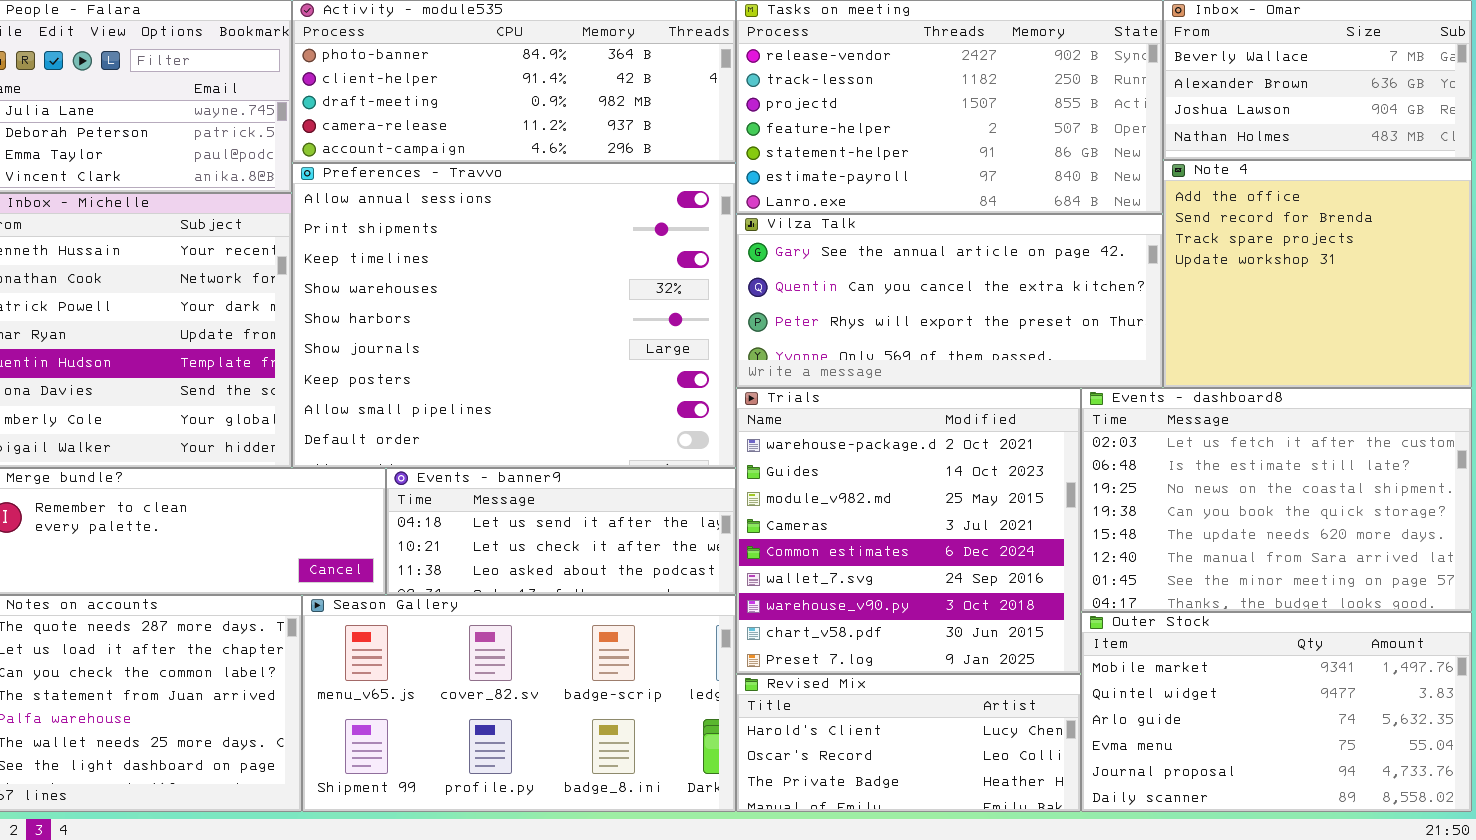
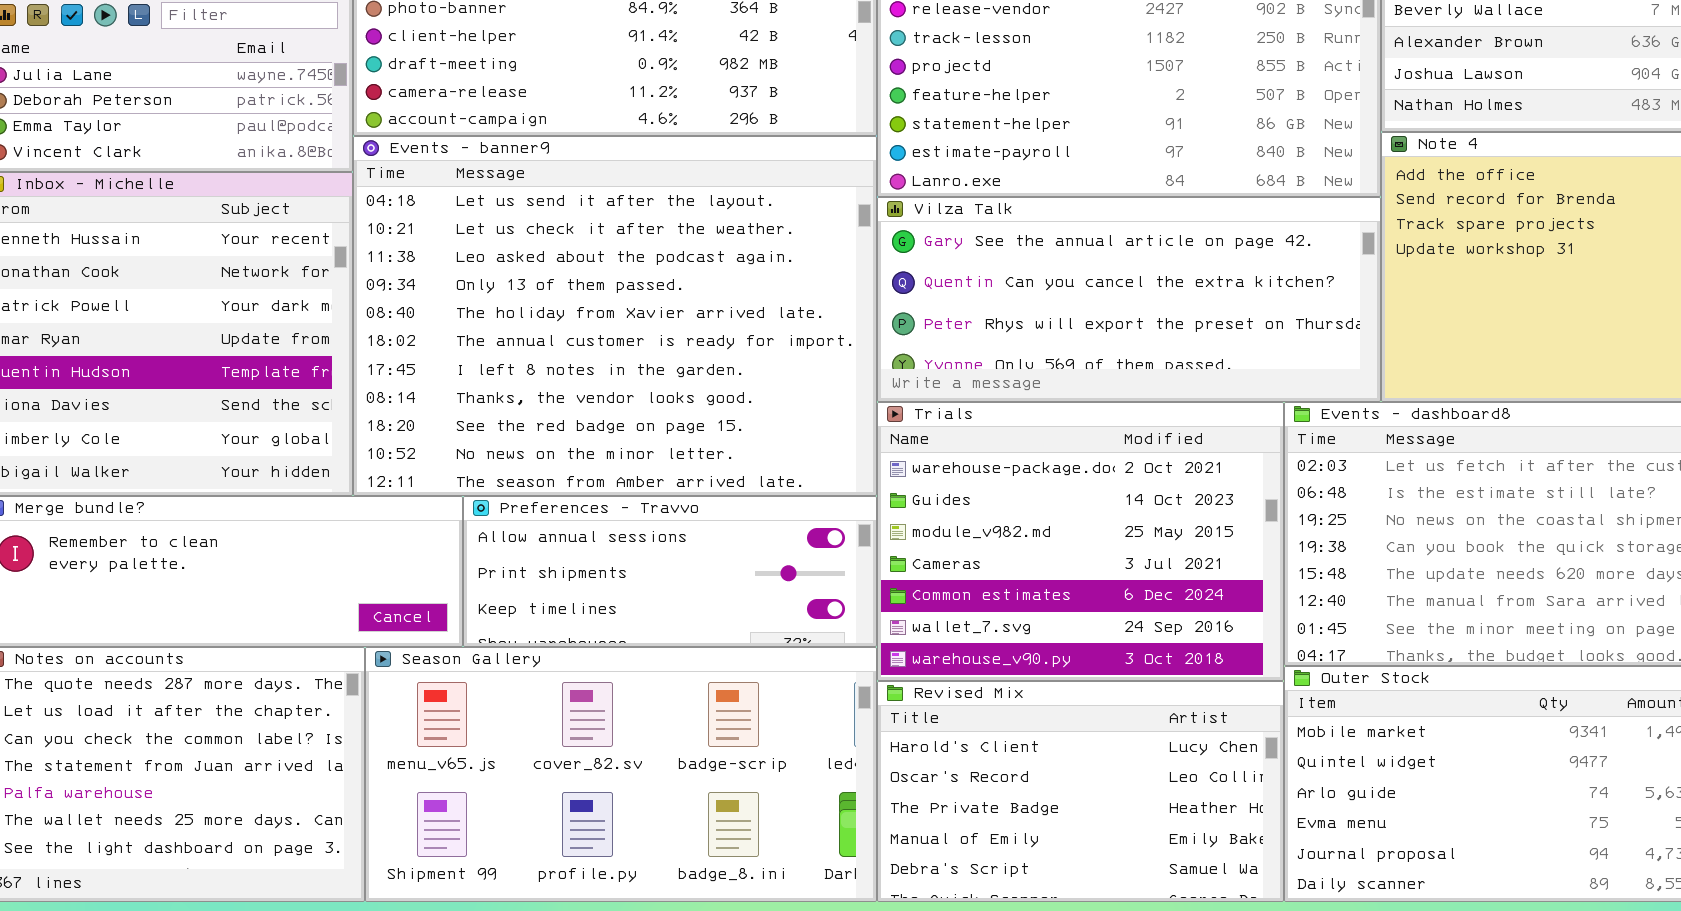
Preferences - Travvo: [292,163,736,468] -> [463,496,877,647], moved, resized
Trials: [736,388,1081,674] -> [877,402,1284,681], resized
Events - banner9: [386,468,736,595] -> [353,136,877,496], moved, resized
Revised Mix: [736,674,1081,812] -> [877,681,1284,902], resized

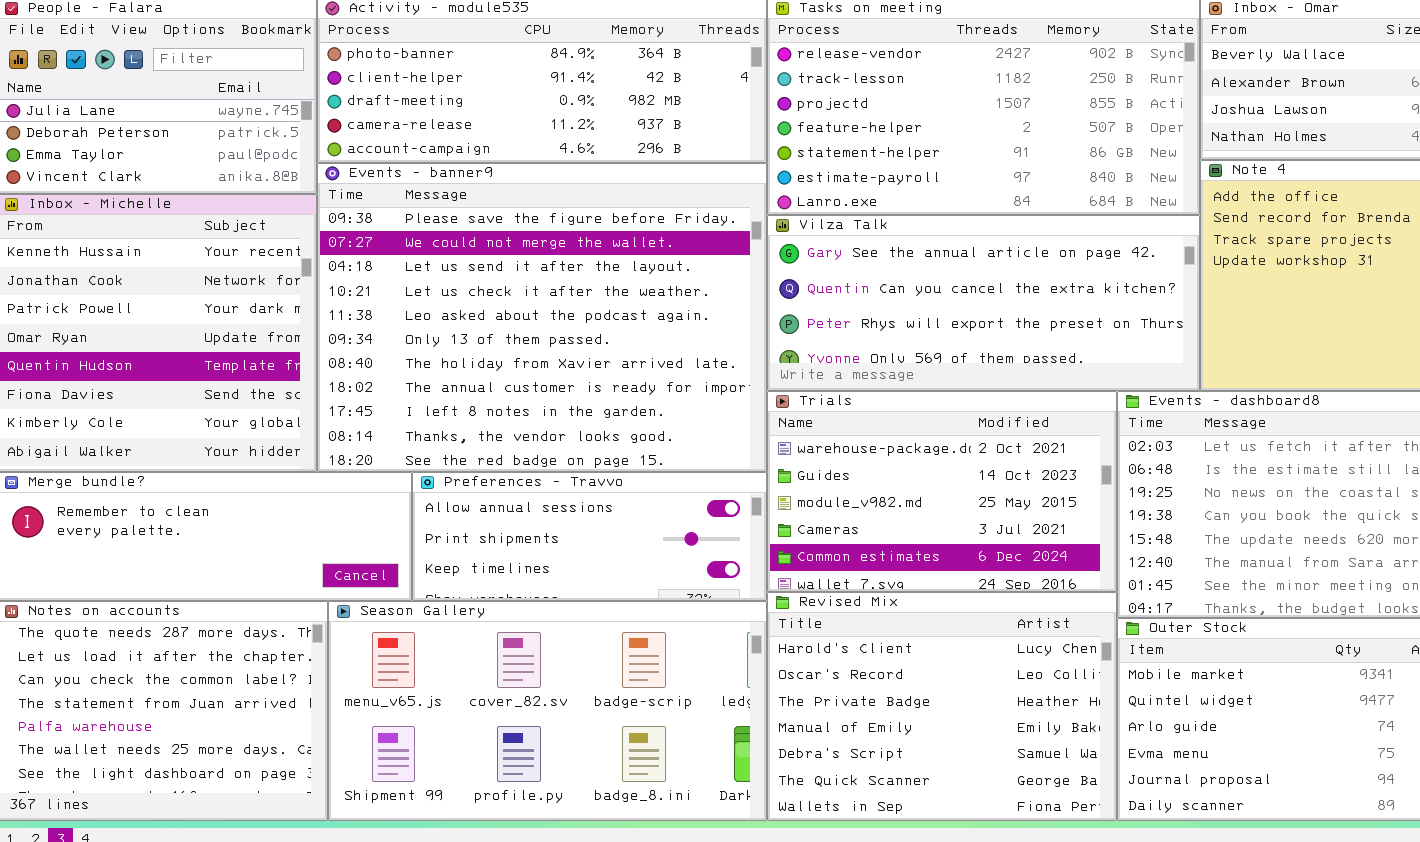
Events - banner9: [353,136,877,496] -> [317,163,767,472], scrolled up 2 rows
Trials: [877,402,1284,681] -> [767,391,1117,592], resized
Revised Mix: [877,681,1284,902] -> [767,592,1117,821], resized

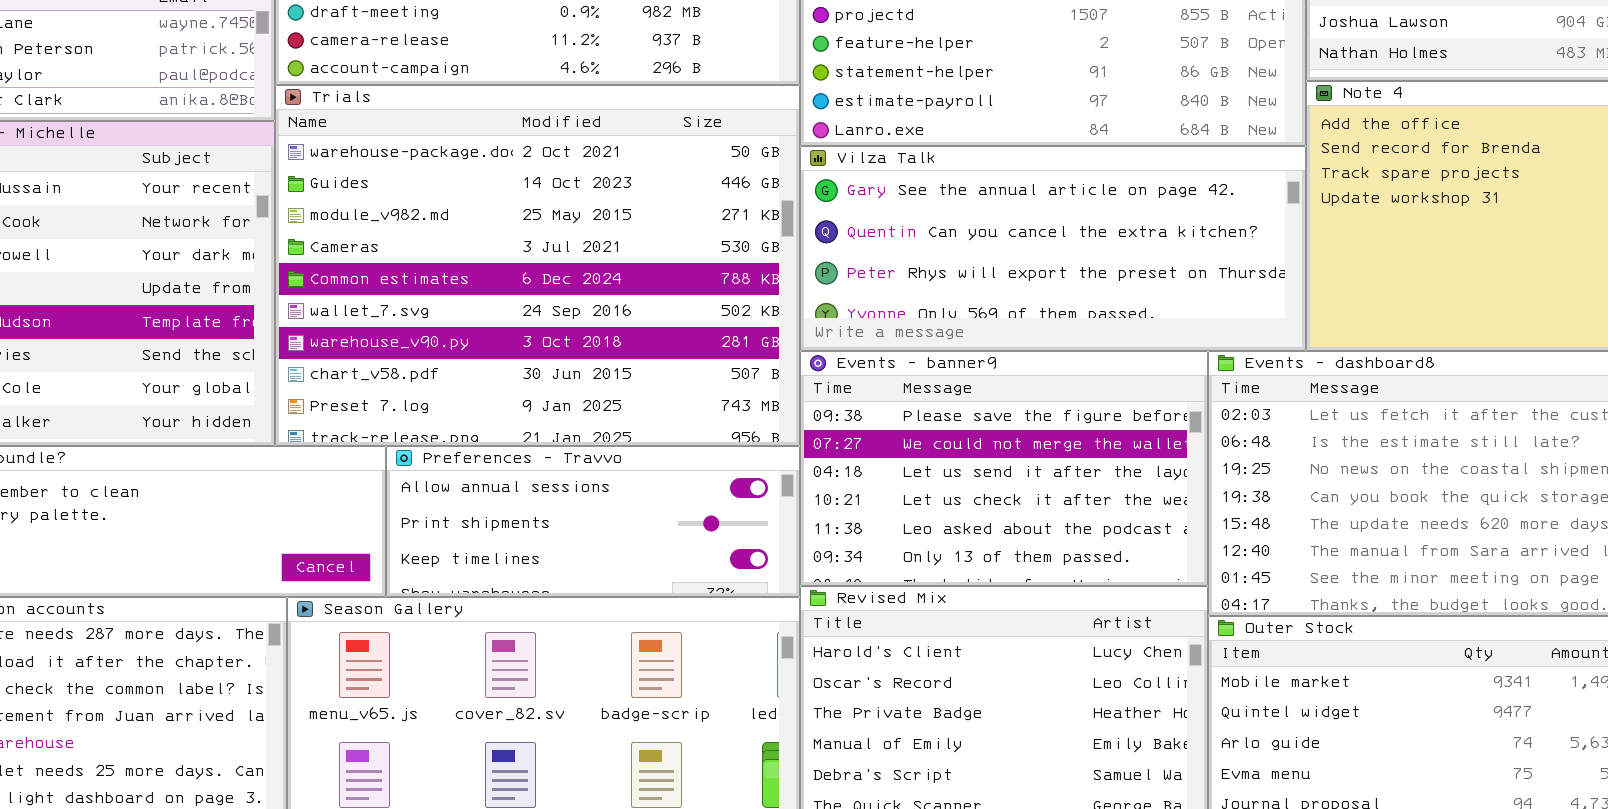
Events - banner9: [317,163,767,472] -> [800,351,1208,586], moved, resized
Trials: [767,391,1117,592] -> [275,85,800,446], moved, resized

